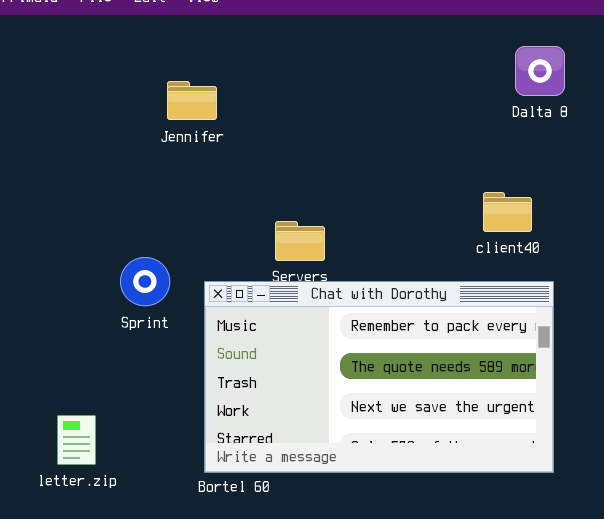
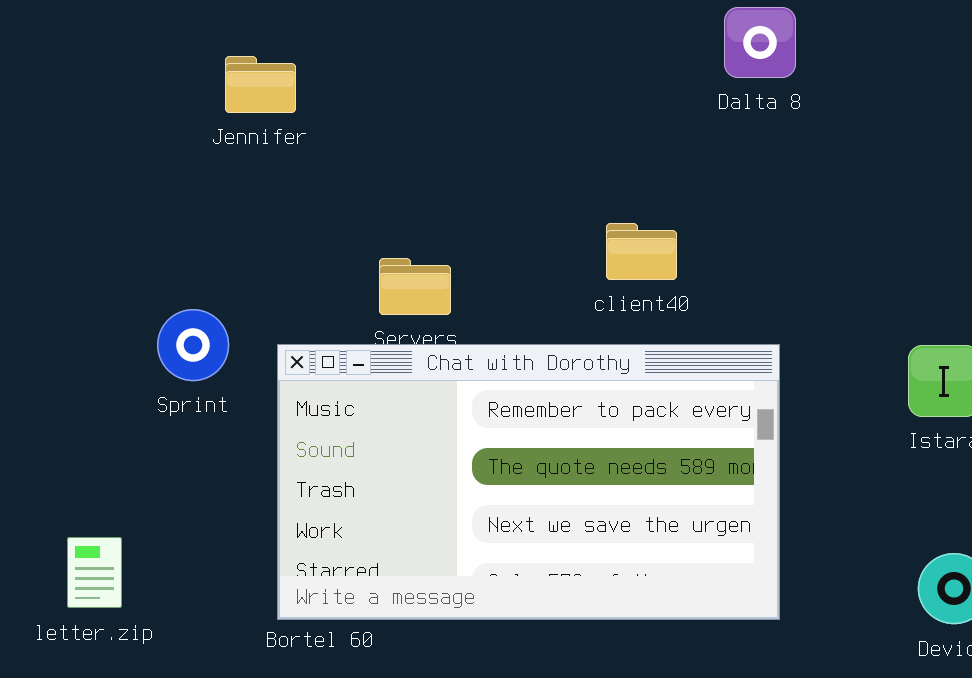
client40: [483,192,532,232] -> [606,223,677,280], moved

